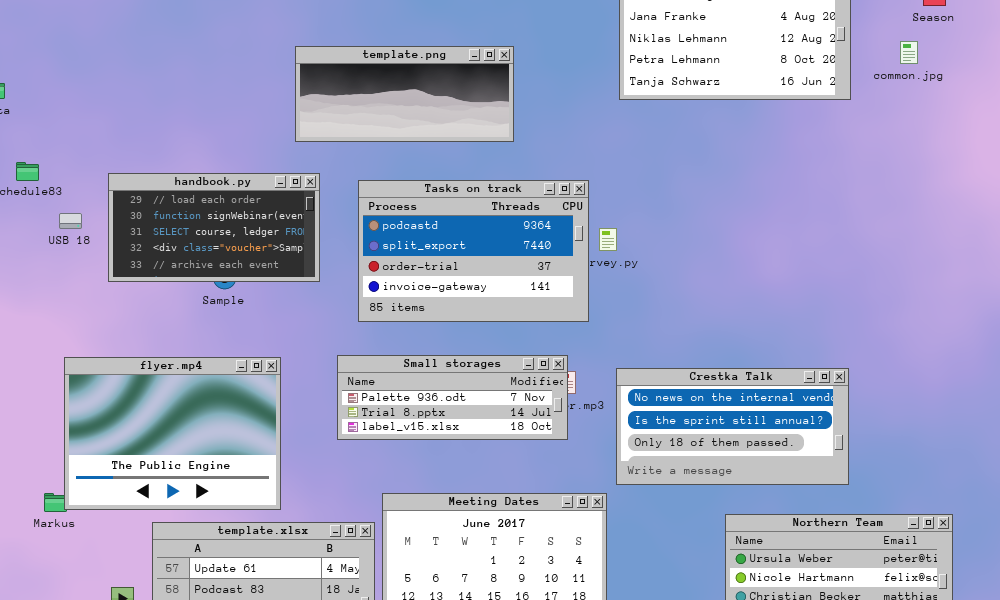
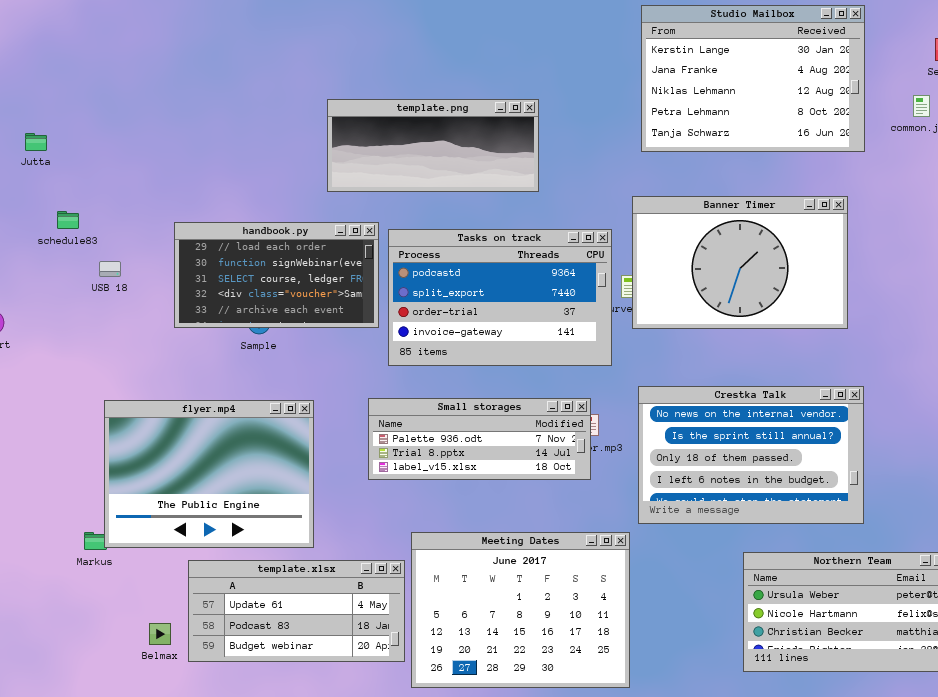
Banner Timer: none -> [632,196,848,329], opened
handbook.py: [108,173,320,282] -> [174,222,379,328], moved
Crestka Talk: [616,368,849,485] -> [638,386,864,524], resized

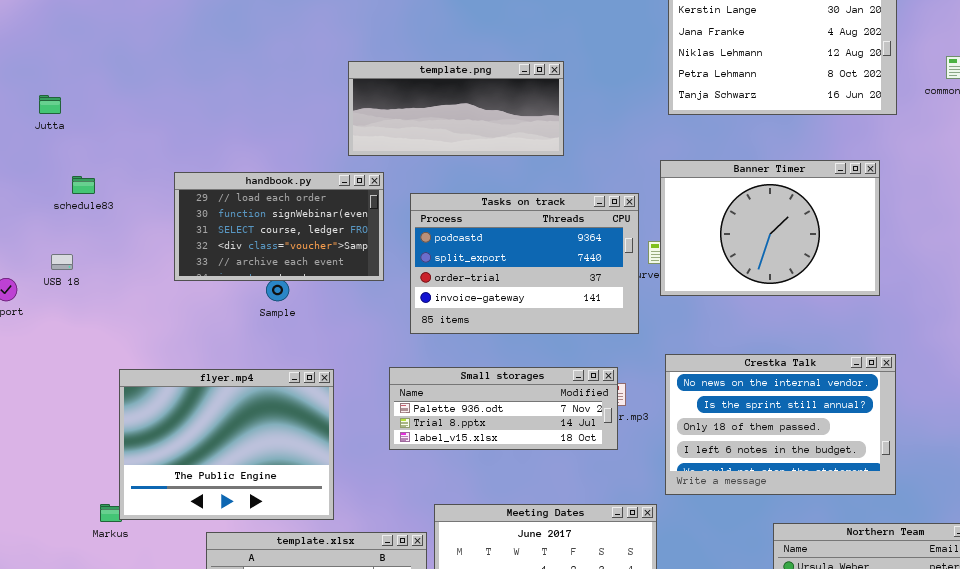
handbook.py: [174,222,379,328] -> [174,172,384,281], moved
USB 18: [99,261,121,277] -> [51,254,73,270], moved

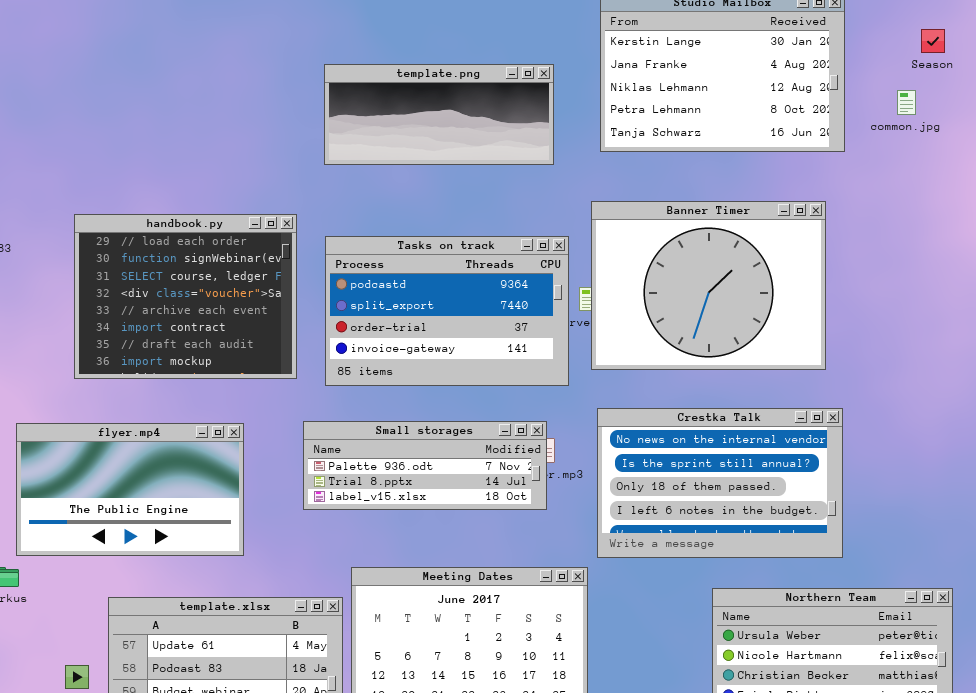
template.png: [348,61,564,156] -> [324,64,554,165], moved
Banner Timer: [660,160,880,296] -> [591,201,826,370], resized
handbook.py: [174,172,384,281] -> [74,214,297,379], resized
flyer.mp4: [119,369,334,520] -> [16,423,244,556], resized

